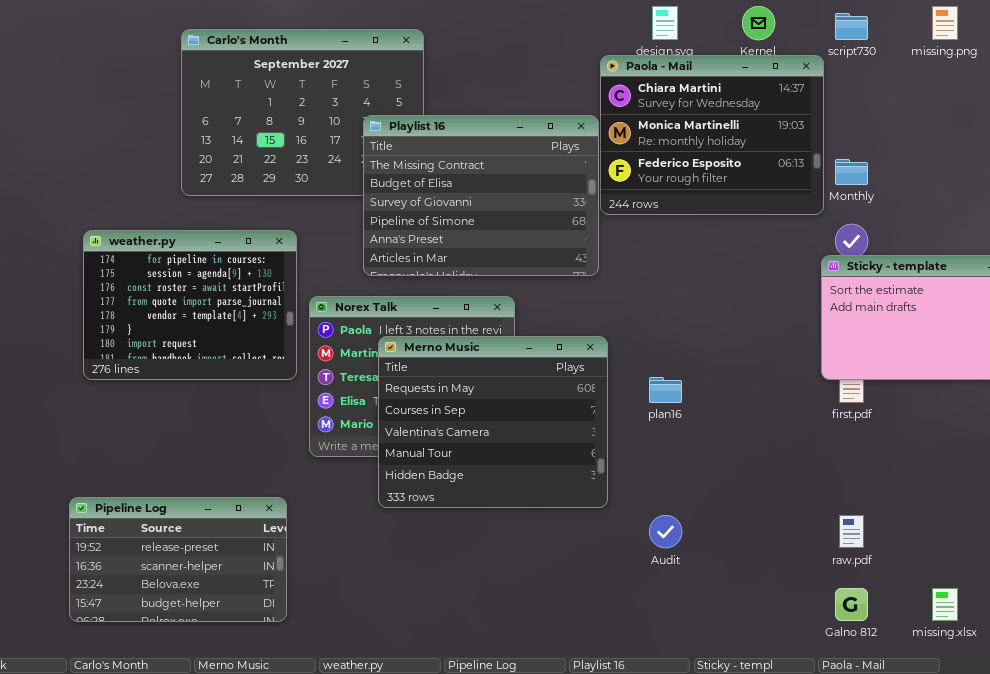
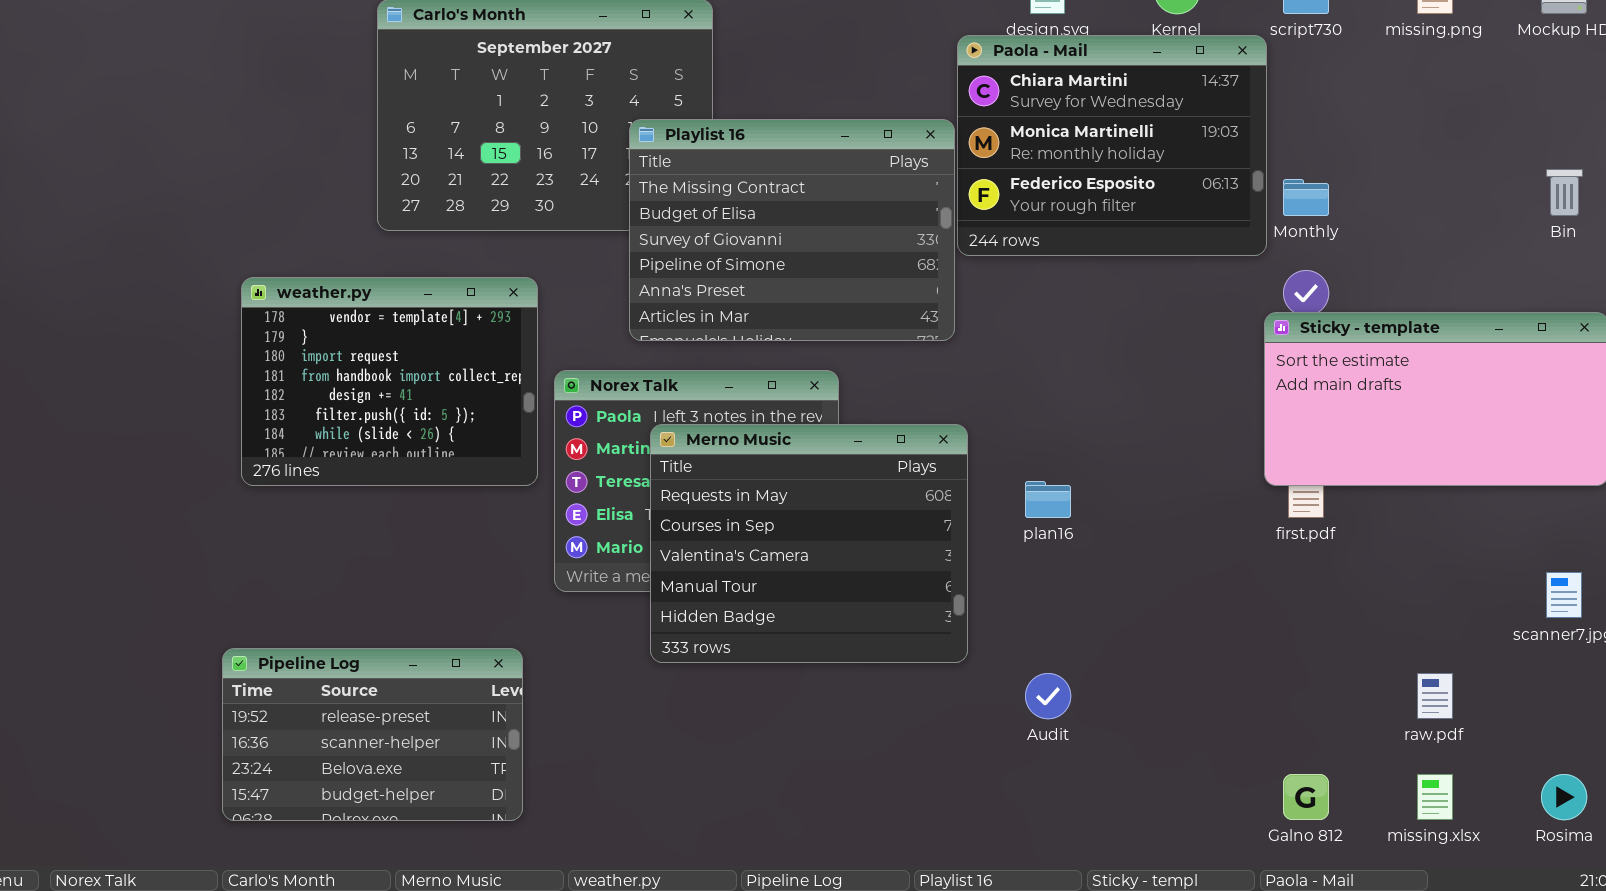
weather.py: [83,230,297,380] -> [241,277,538,486], scrolled down 4 rows
raw.pdf: [839,515,864,548] -> [1417,673,1453,719], moved

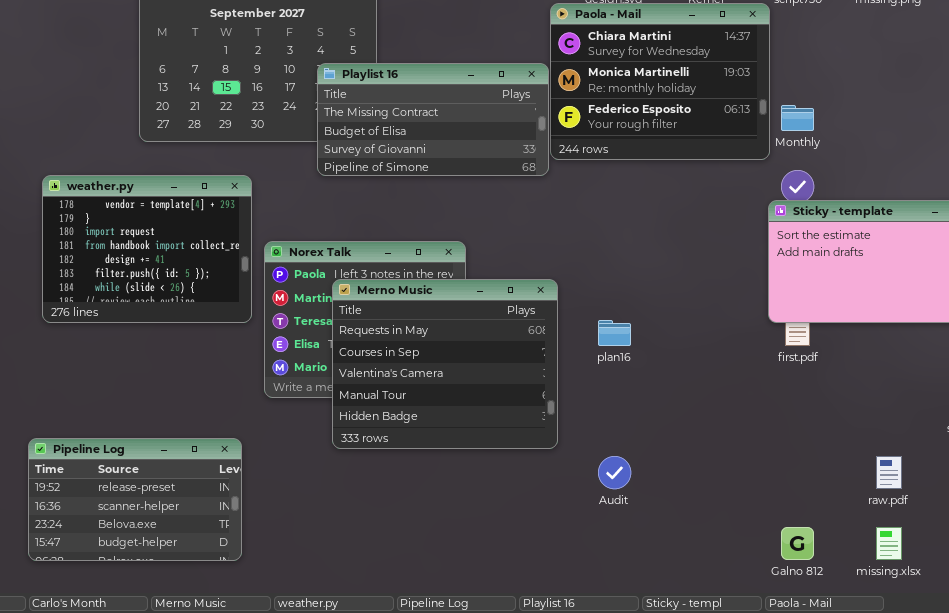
Playlist 16: [629,119,955,341] -> [317,63,549,176], resized

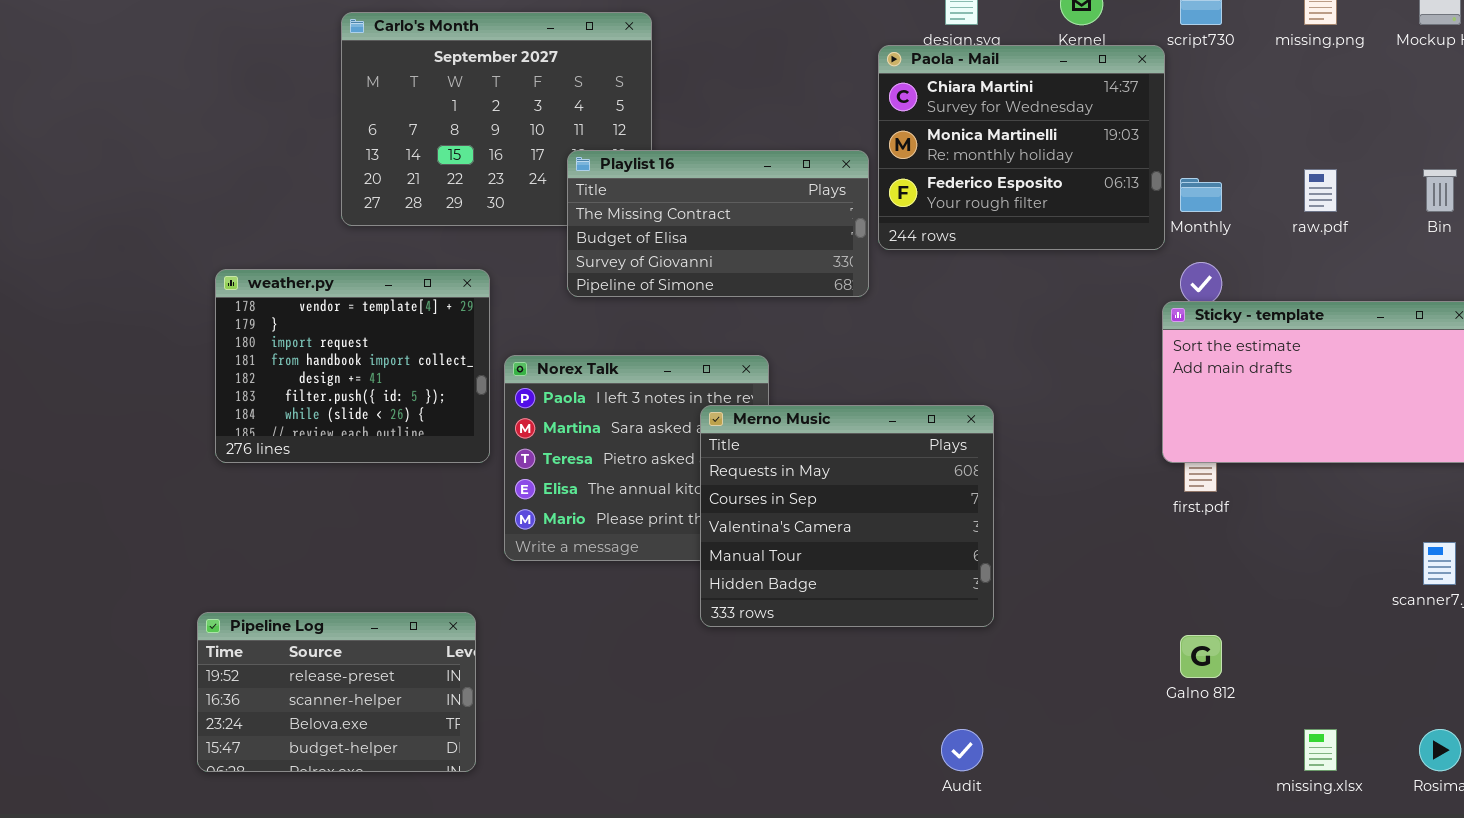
Playlist 16: [317,63,549,176] -> [567,150,869,297], moved
Merno Music: [332,279,558,449] -> [700,405,994,627], moved
Audit: [598,456,631,489] -> [941,729,983,771], moved
raw.pdf: [876,456,902,489] -> [1304,169,1337,212], moved
Galno 812: [781,527,814,560] -> [1180,635,1222,678], moved

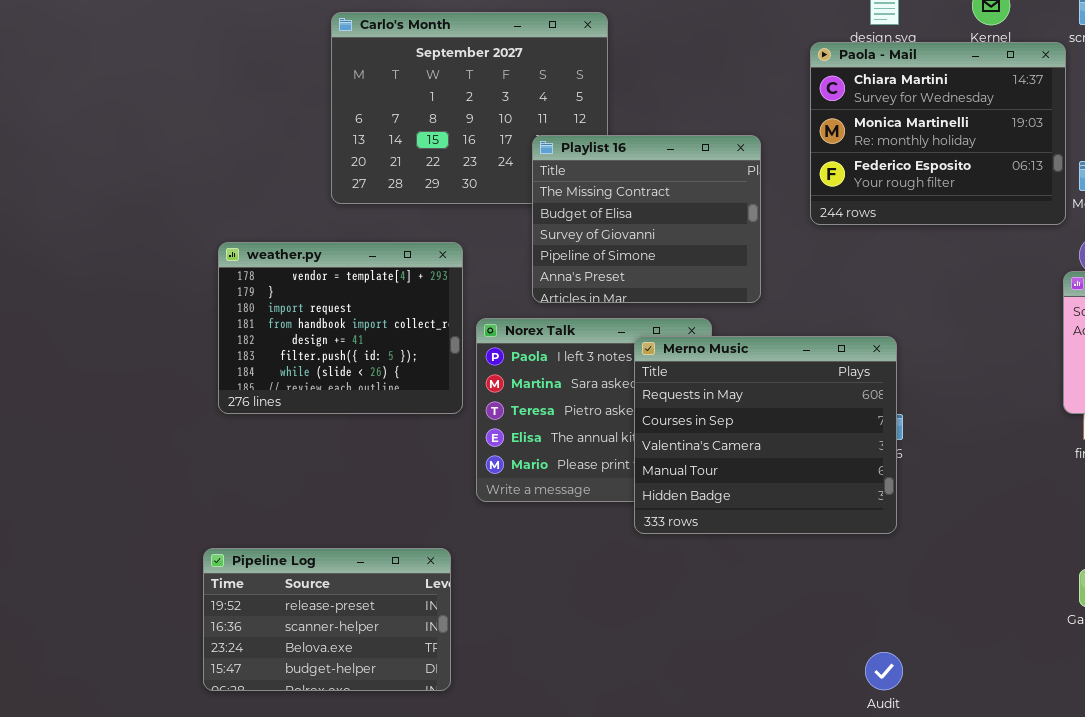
Playlist 16: [567,150,869,297] -> [532,135,761,303], resized
Merno Music: [700,405,994,627] -> [634,336,897,534], moved

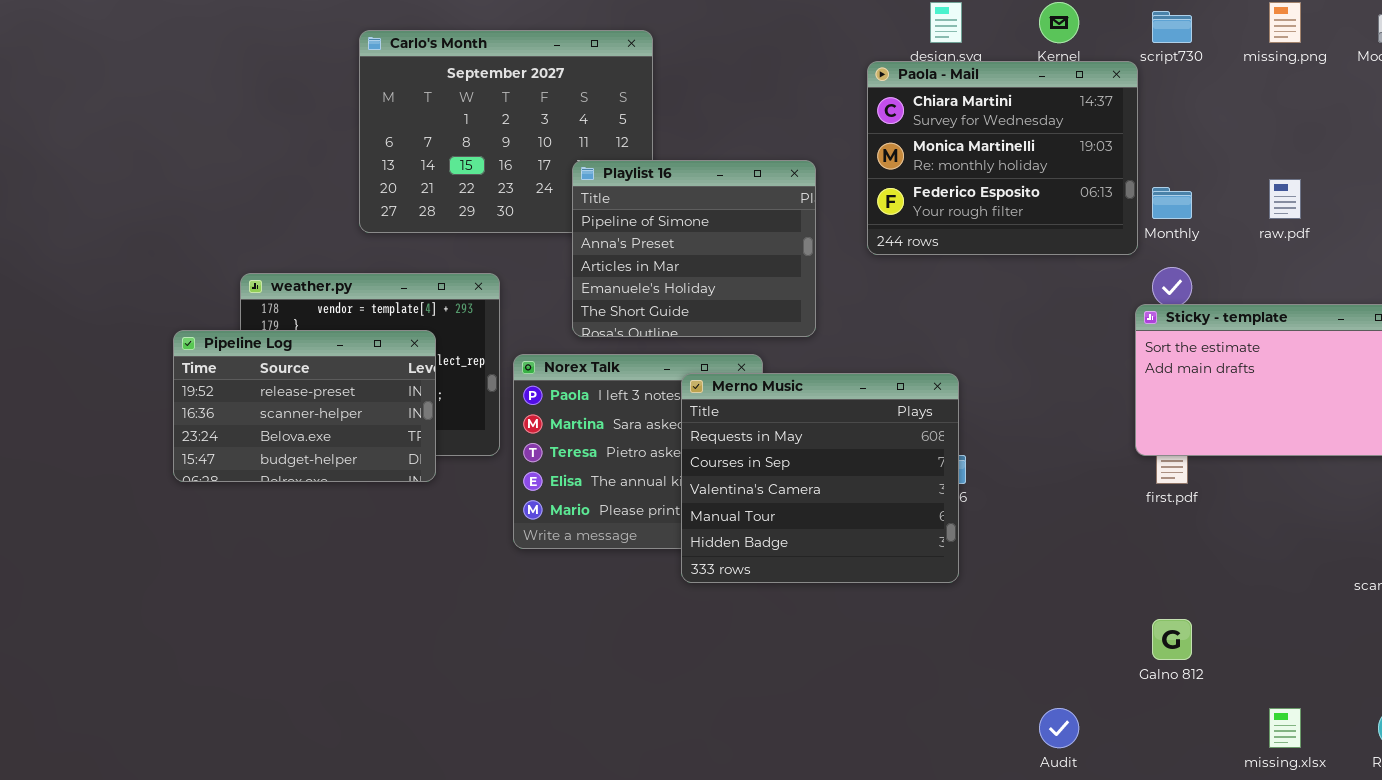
Playlist 16: [532,135,761,303] -> [572,160,816,337], scrolled down 3 rows
Pipeline Log: [203,548,451,691] -> [173,330,436,482], moved
Audit: [865,652,903,690] -> [1039,708,1079,748], moved

